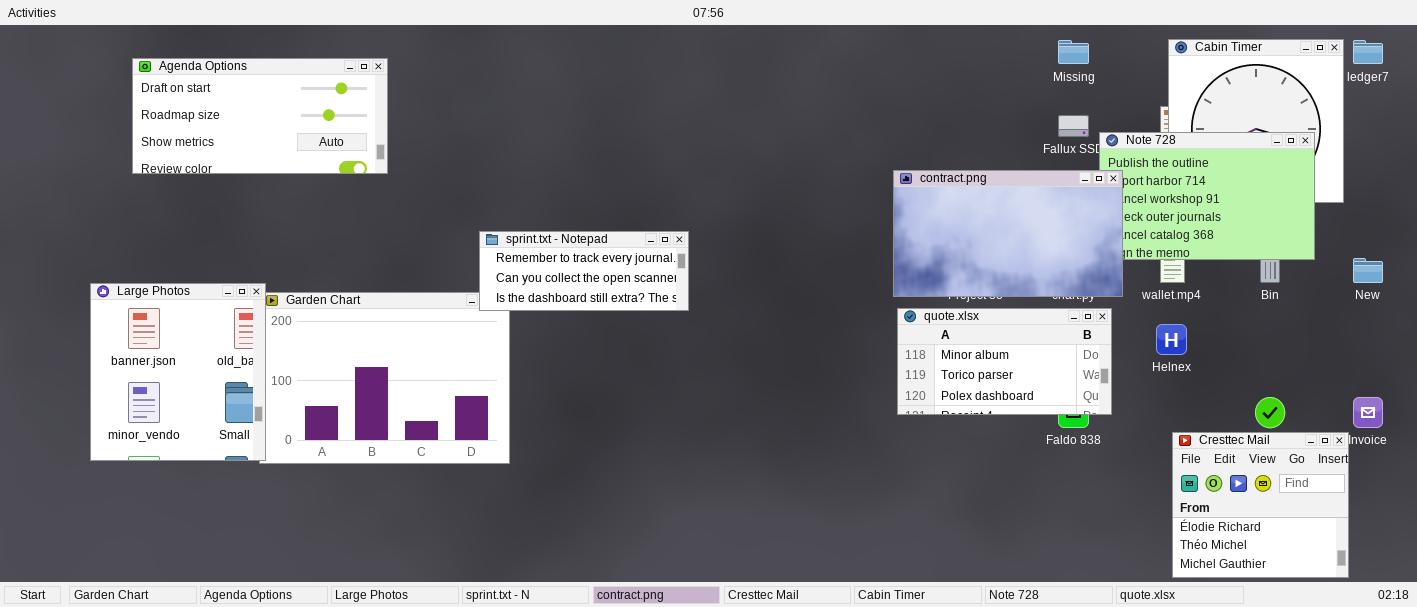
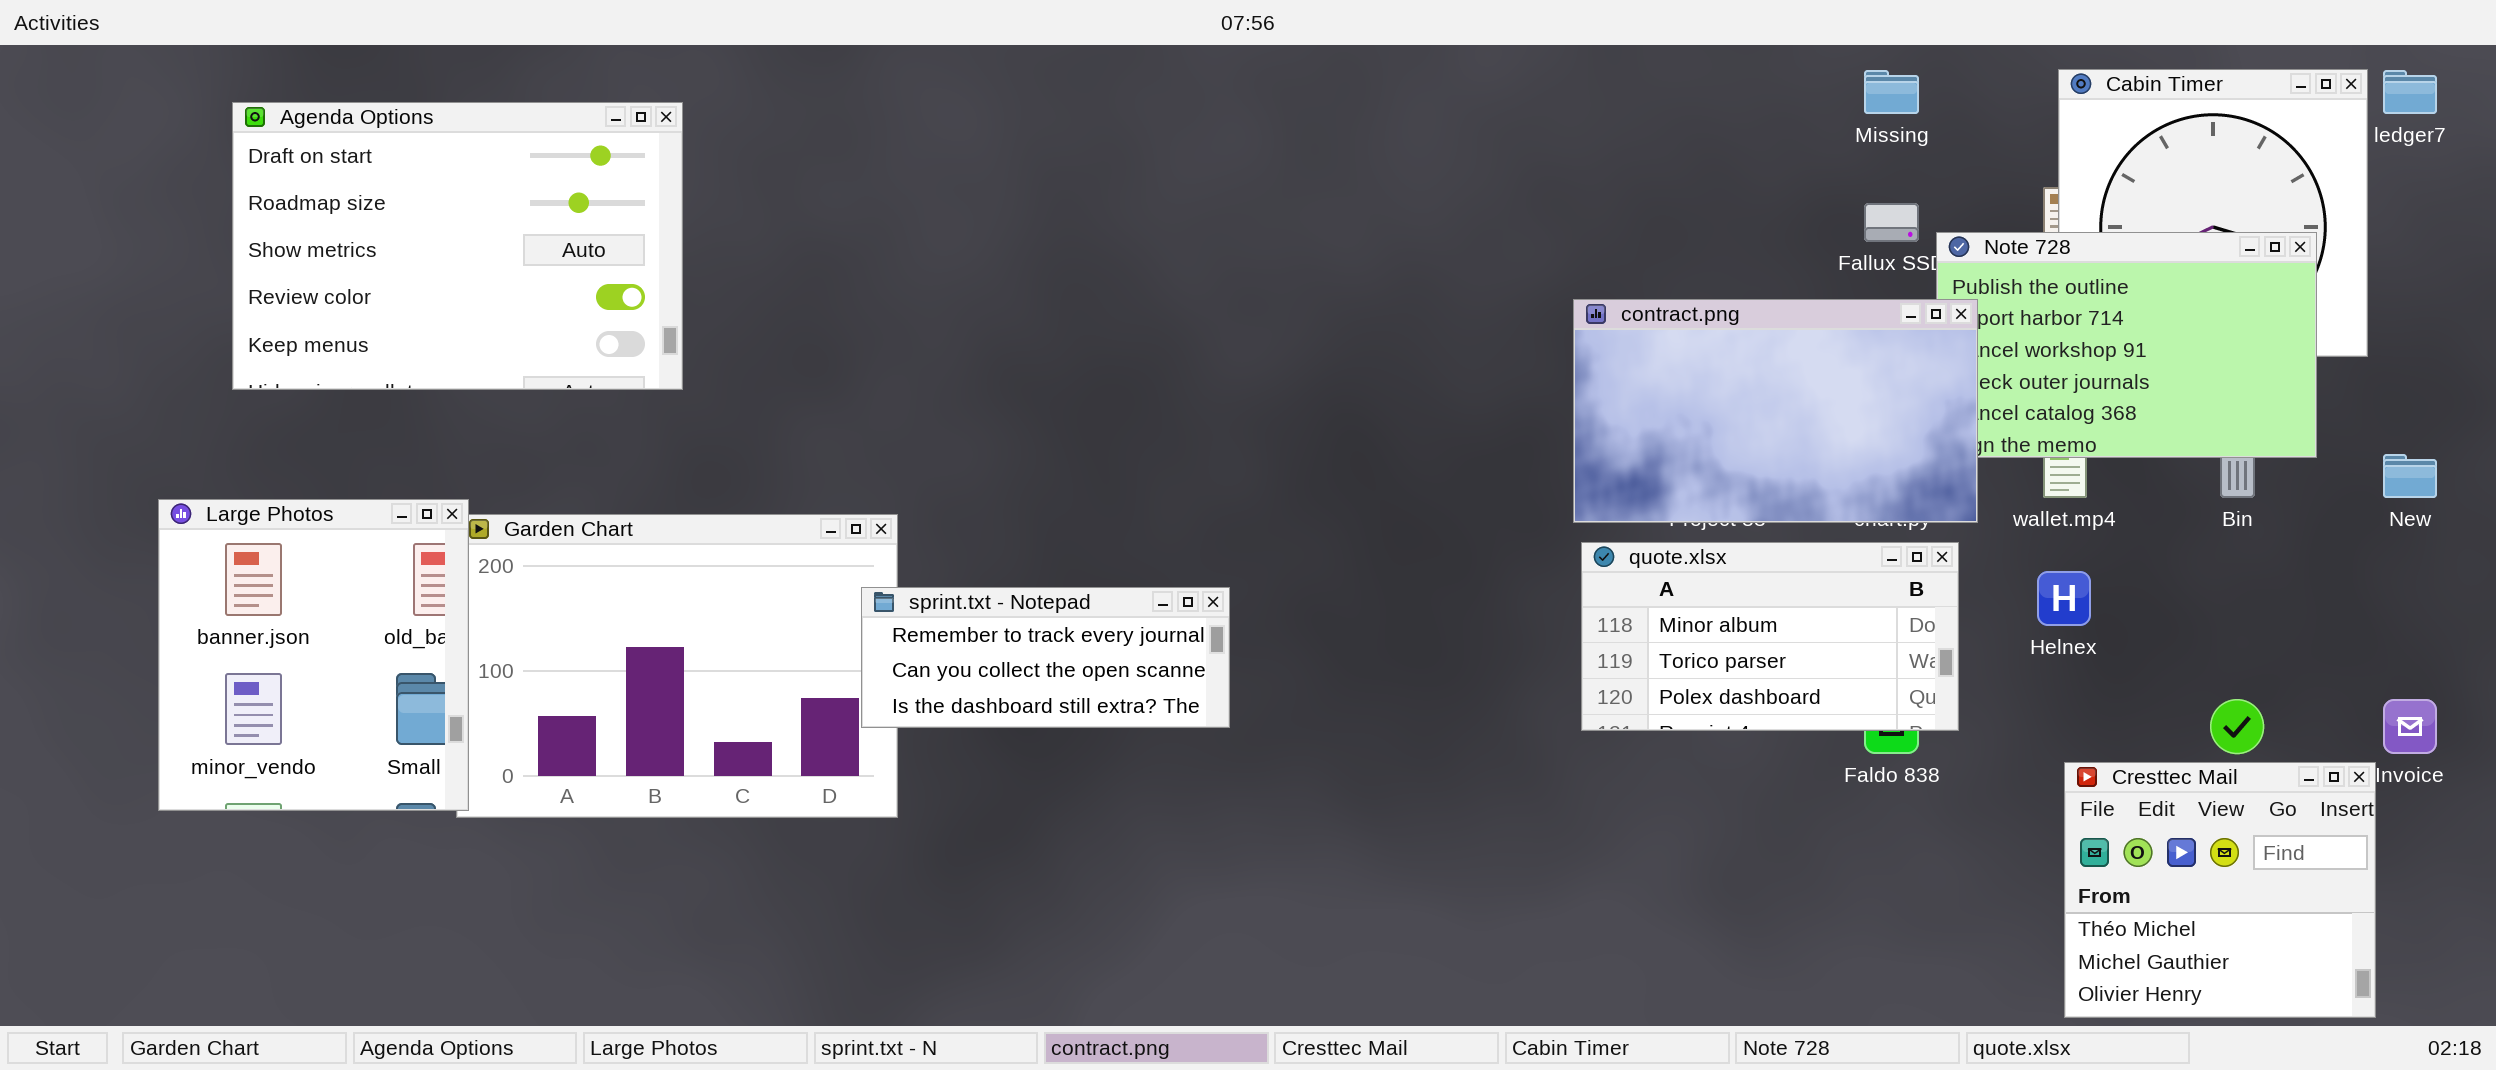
Agenda Options: [132,58,388,174] -> [232,102,683,390], resized
sprint.txt - Notepad: [479,231,689,311] -> [861,587,1230,728], moved
Cresttec Mail: [1172,432,1349,578] -> [2064,762,2376,1018], scrolled down 1 row

